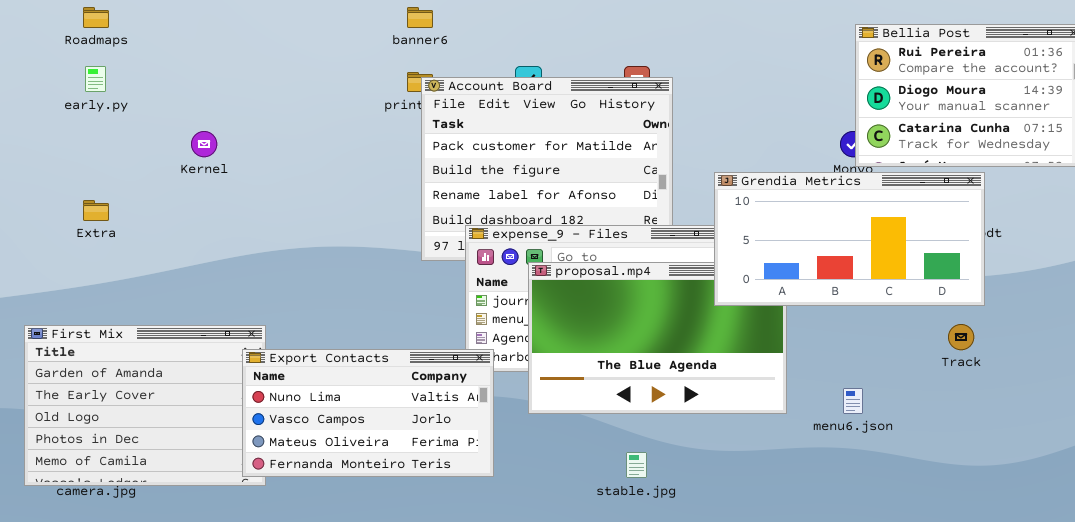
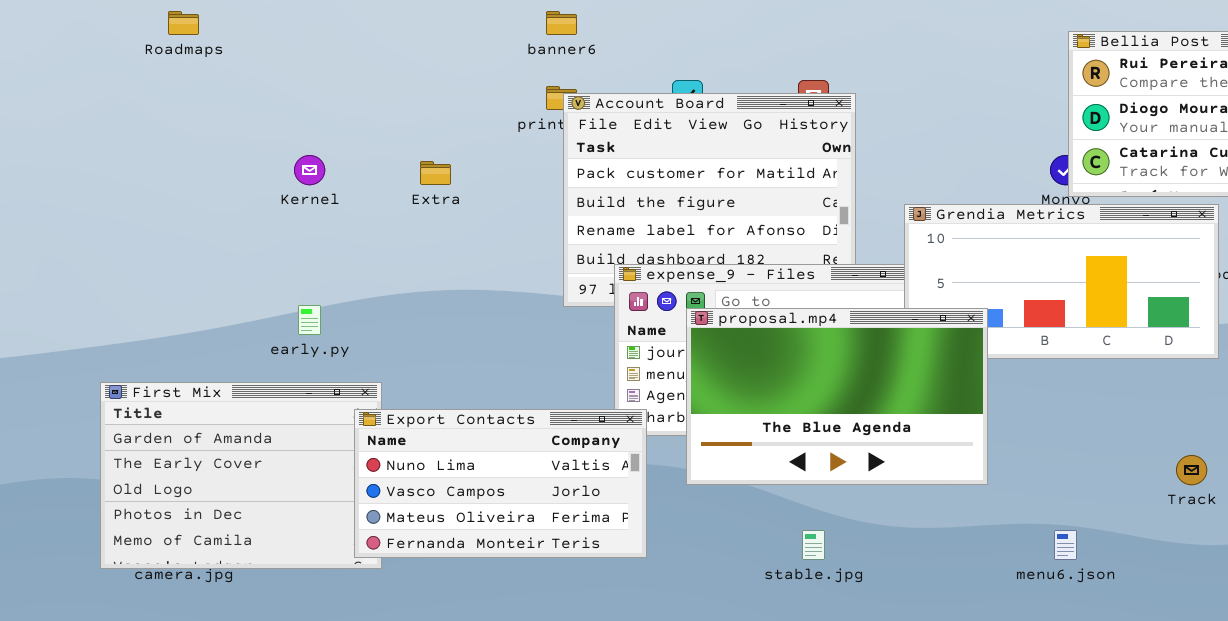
early.py: [85,66,106,92] -> [298,305,321,335], moved
Extra: [83,200,109,221] -> [420,161,451,185], moved
proposal.mp4: [528,262,787,414] -> [686,308,988,485], raised
Track: [948,324,974,350] -> [1176,455,1207,485], moved
menu6.json: [843,388,863,414] -> [1054,530,1077,560], moved

